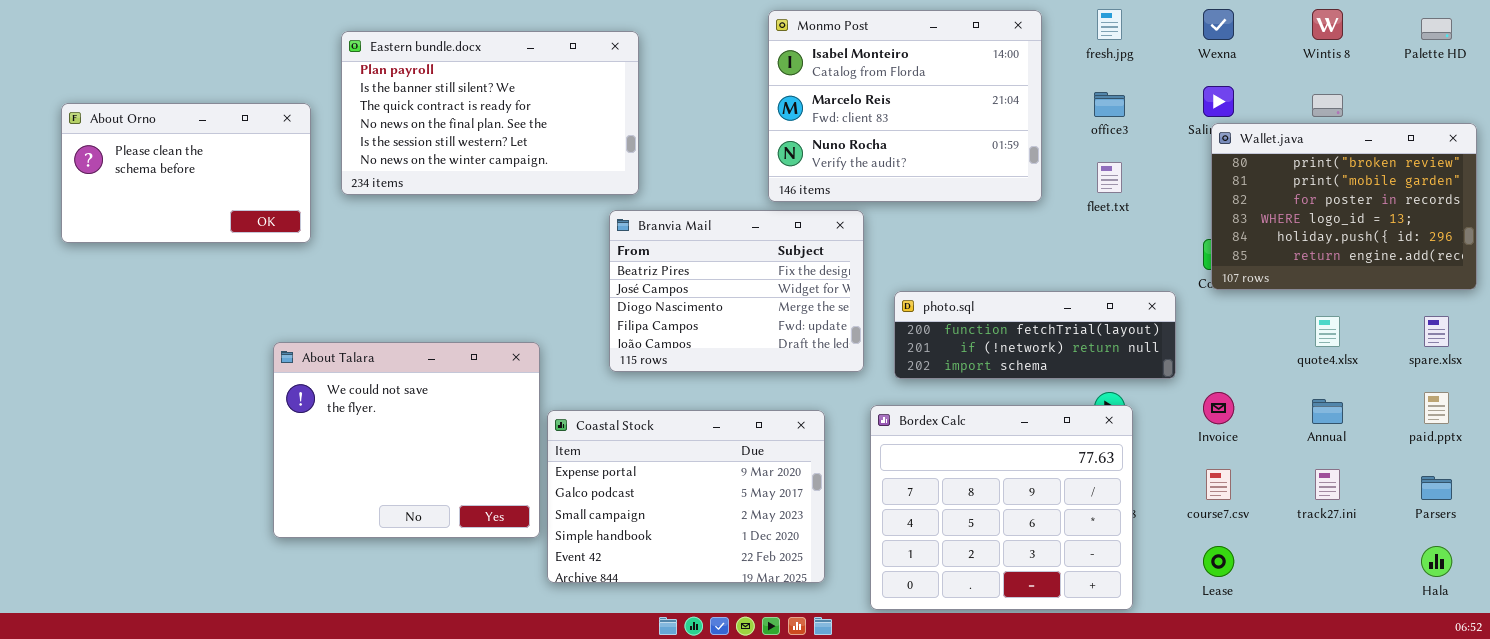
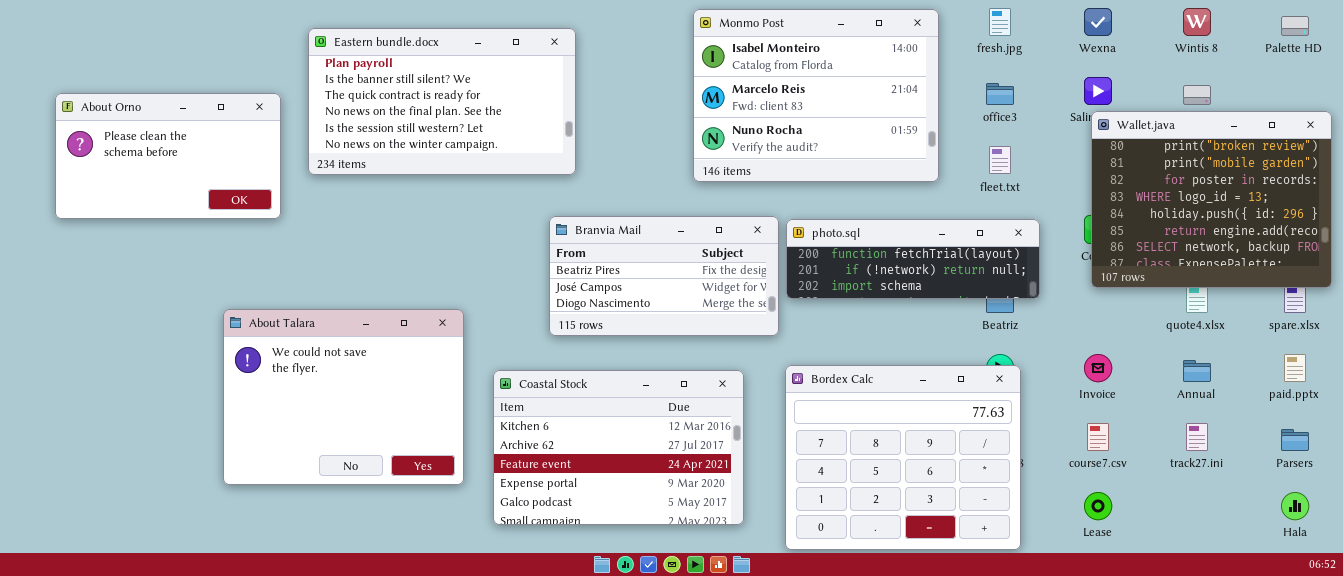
Wallet.java: [1211,123,1477,290] -> [1091,111,1332,288], resized
Branvia Mail: [609,210,864,372] -> [549,216,779,336], resized
photo.sql: [894,291,1176,379] -> [786,219,1040,299], moved
About Talara: [273,342,540,538] -> [223,309,464,485], moved
Coastal Stock: [547,410,825,583] -> [493,370,744,525], scrolled up 3 rows

